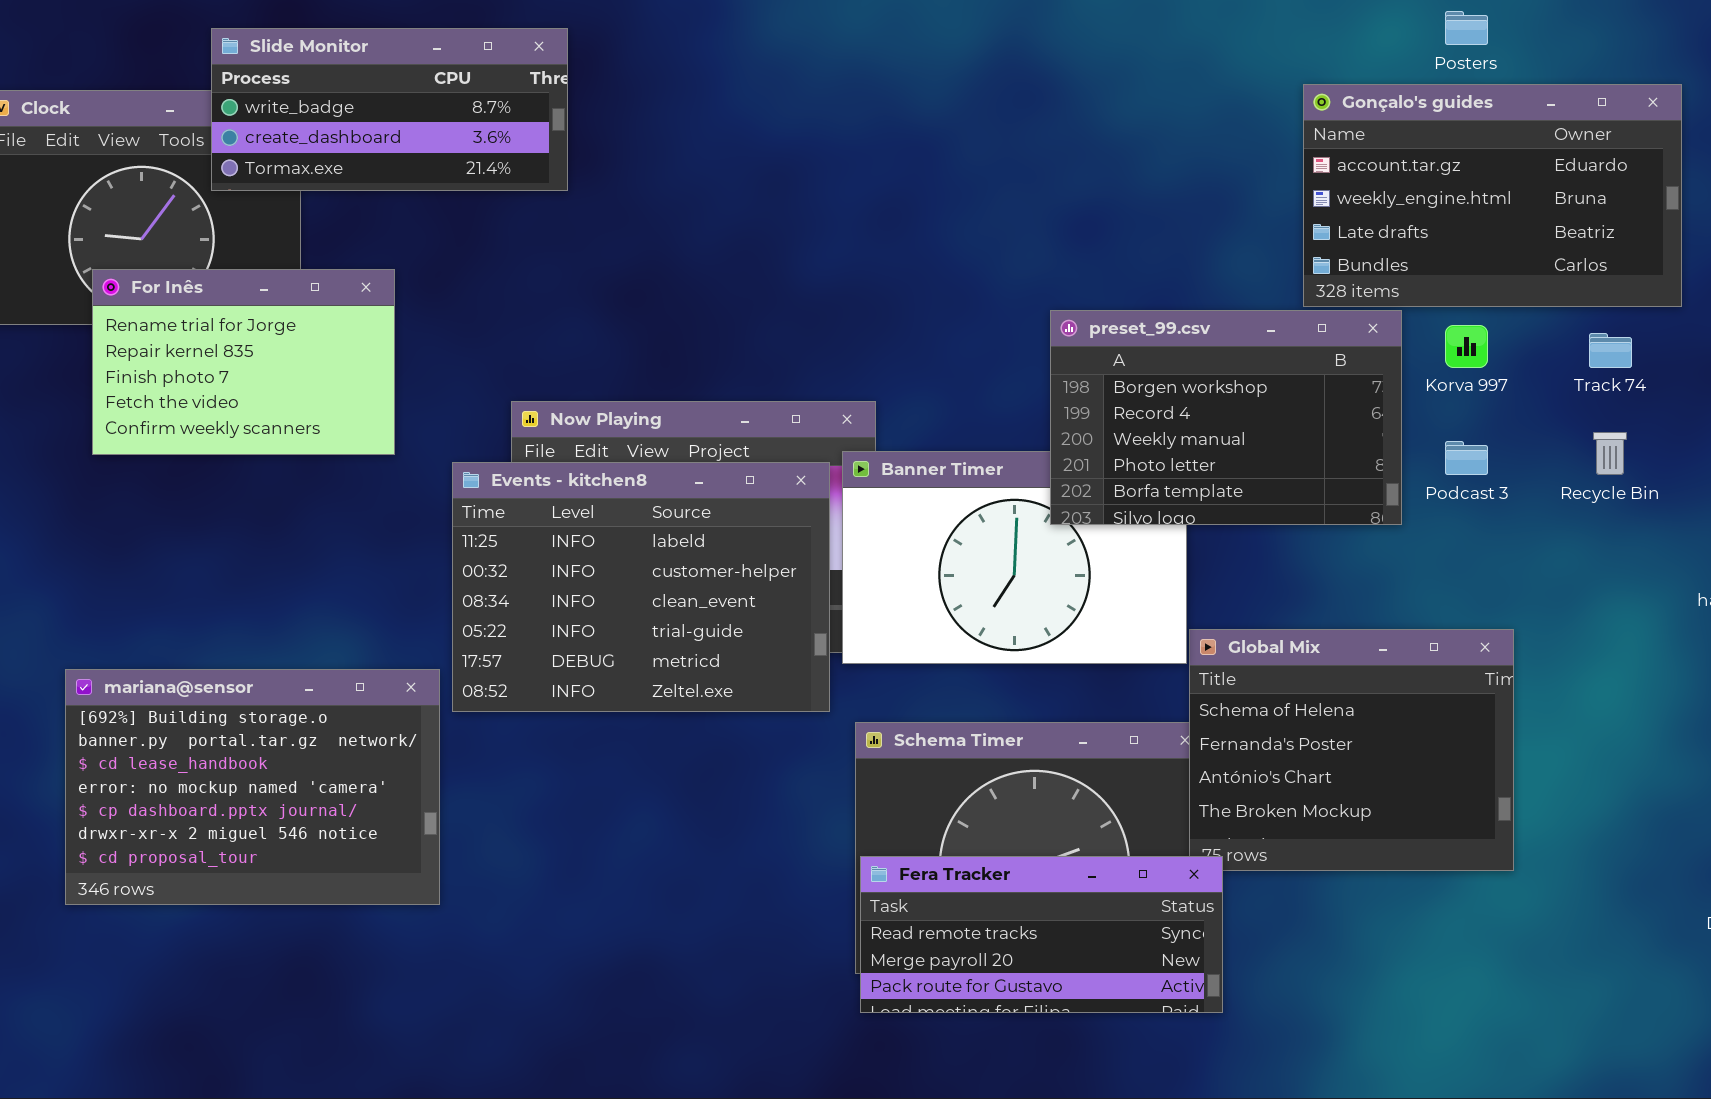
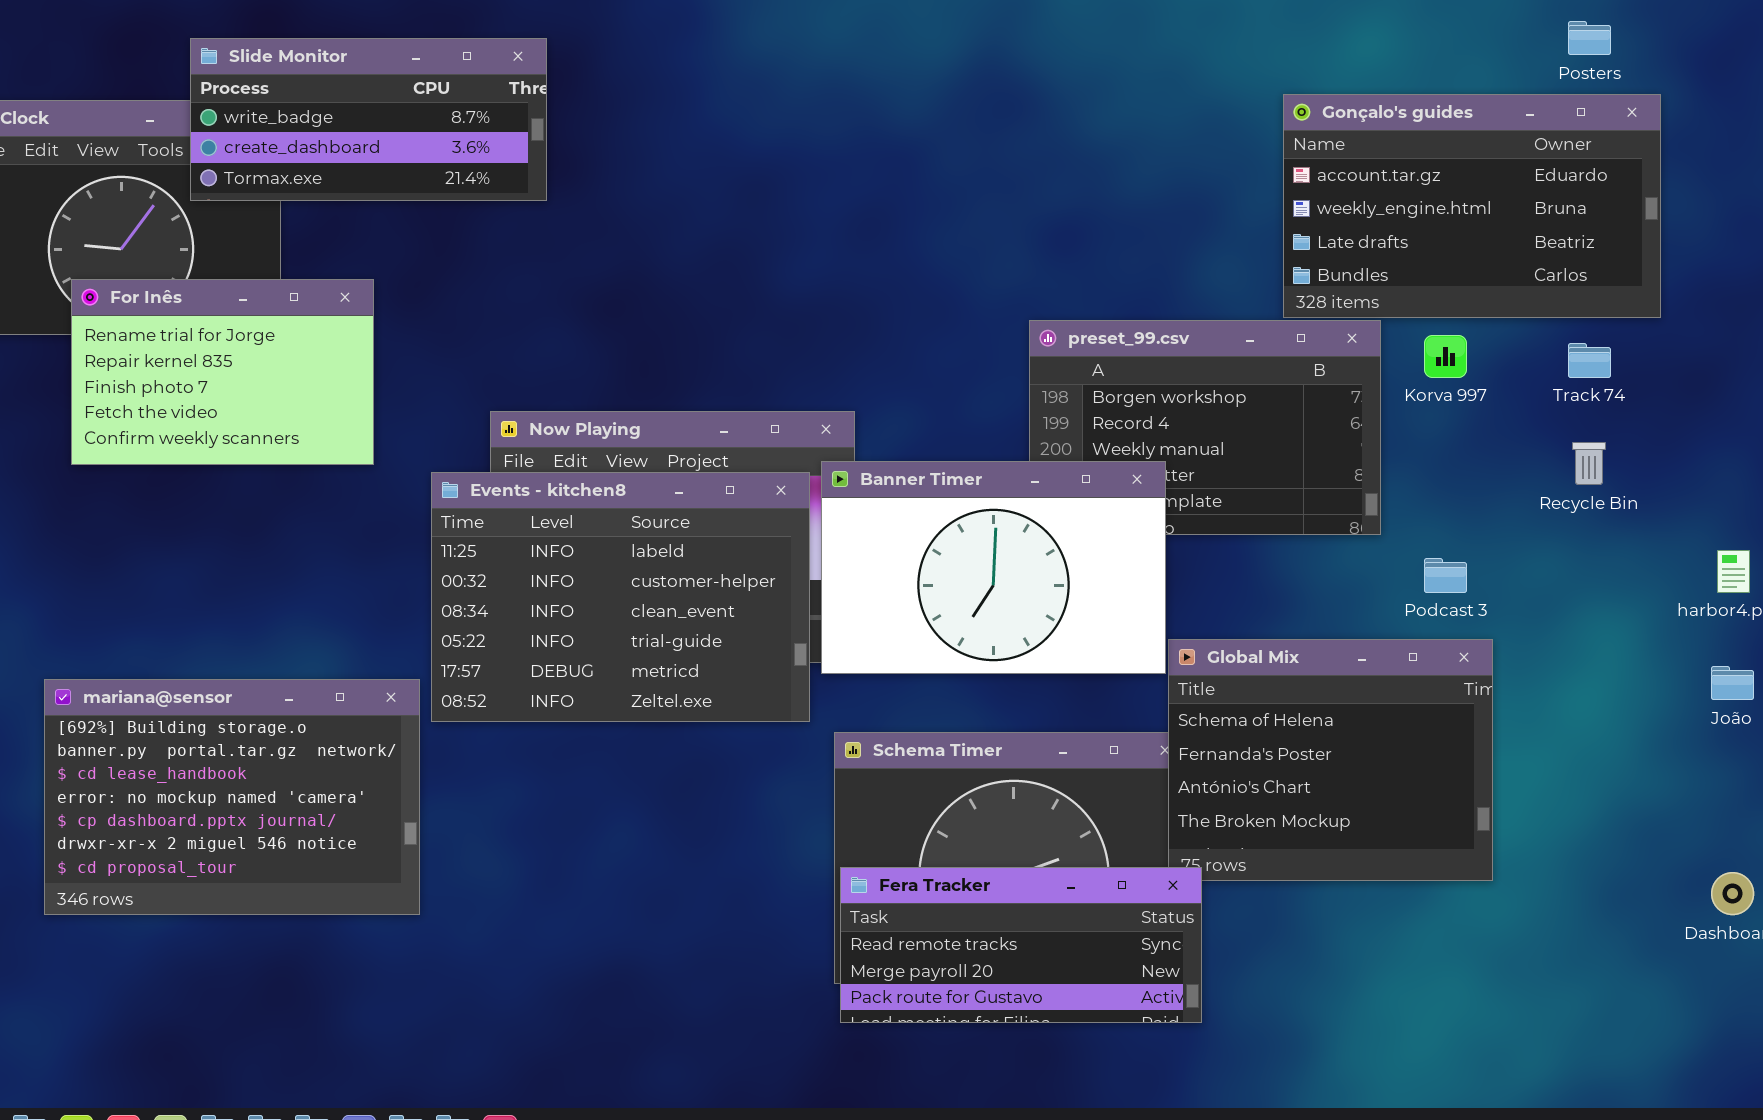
Posters: [1445,11,1488,45] -> [1568,21,1611,55], moved
Podcast 3: [1445,441,1488,475] -> [1424,558,1467,593], moved
Banner Timer: [842,451,1187,664] -> [821,461,1166,674], raised

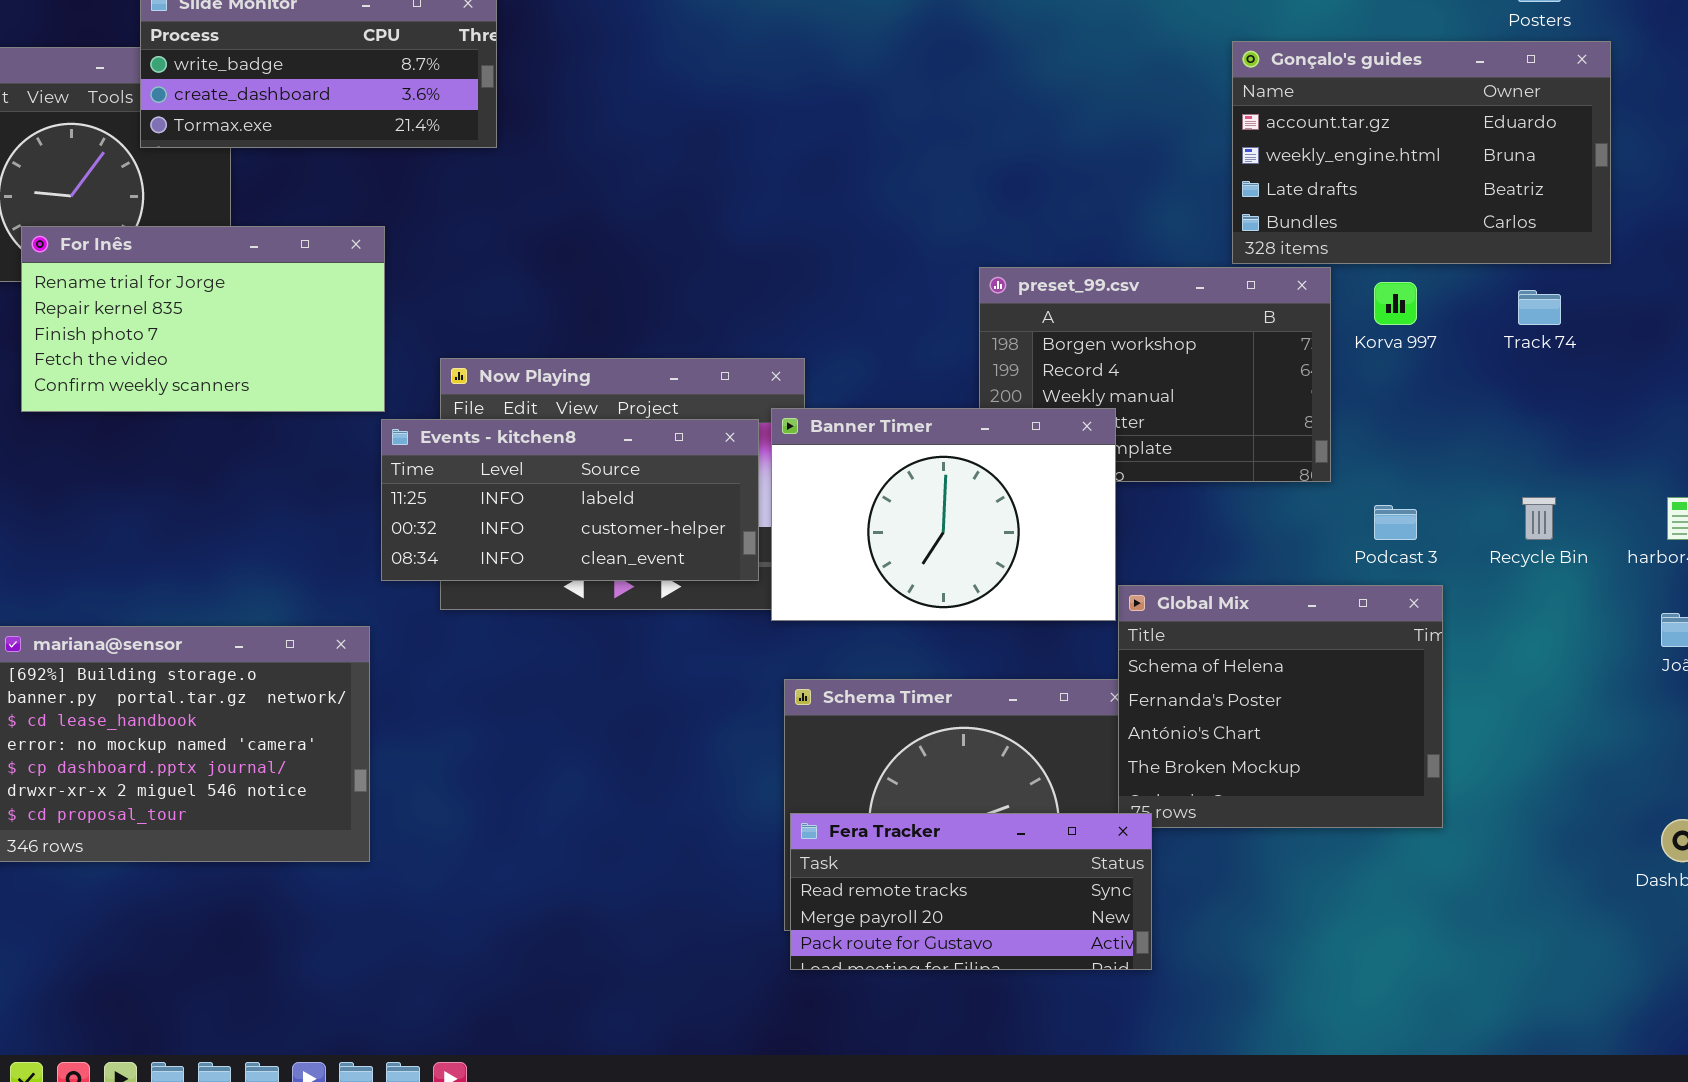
For Inês: [71,279,374,465] -> [21,226,385,412], resized
Recycle Bin: [1572,442,1606,485] -> [1522,497,1556,540], moved
Events - kitchen8: [431,472,810,722] -> [381,419,759,581], resized

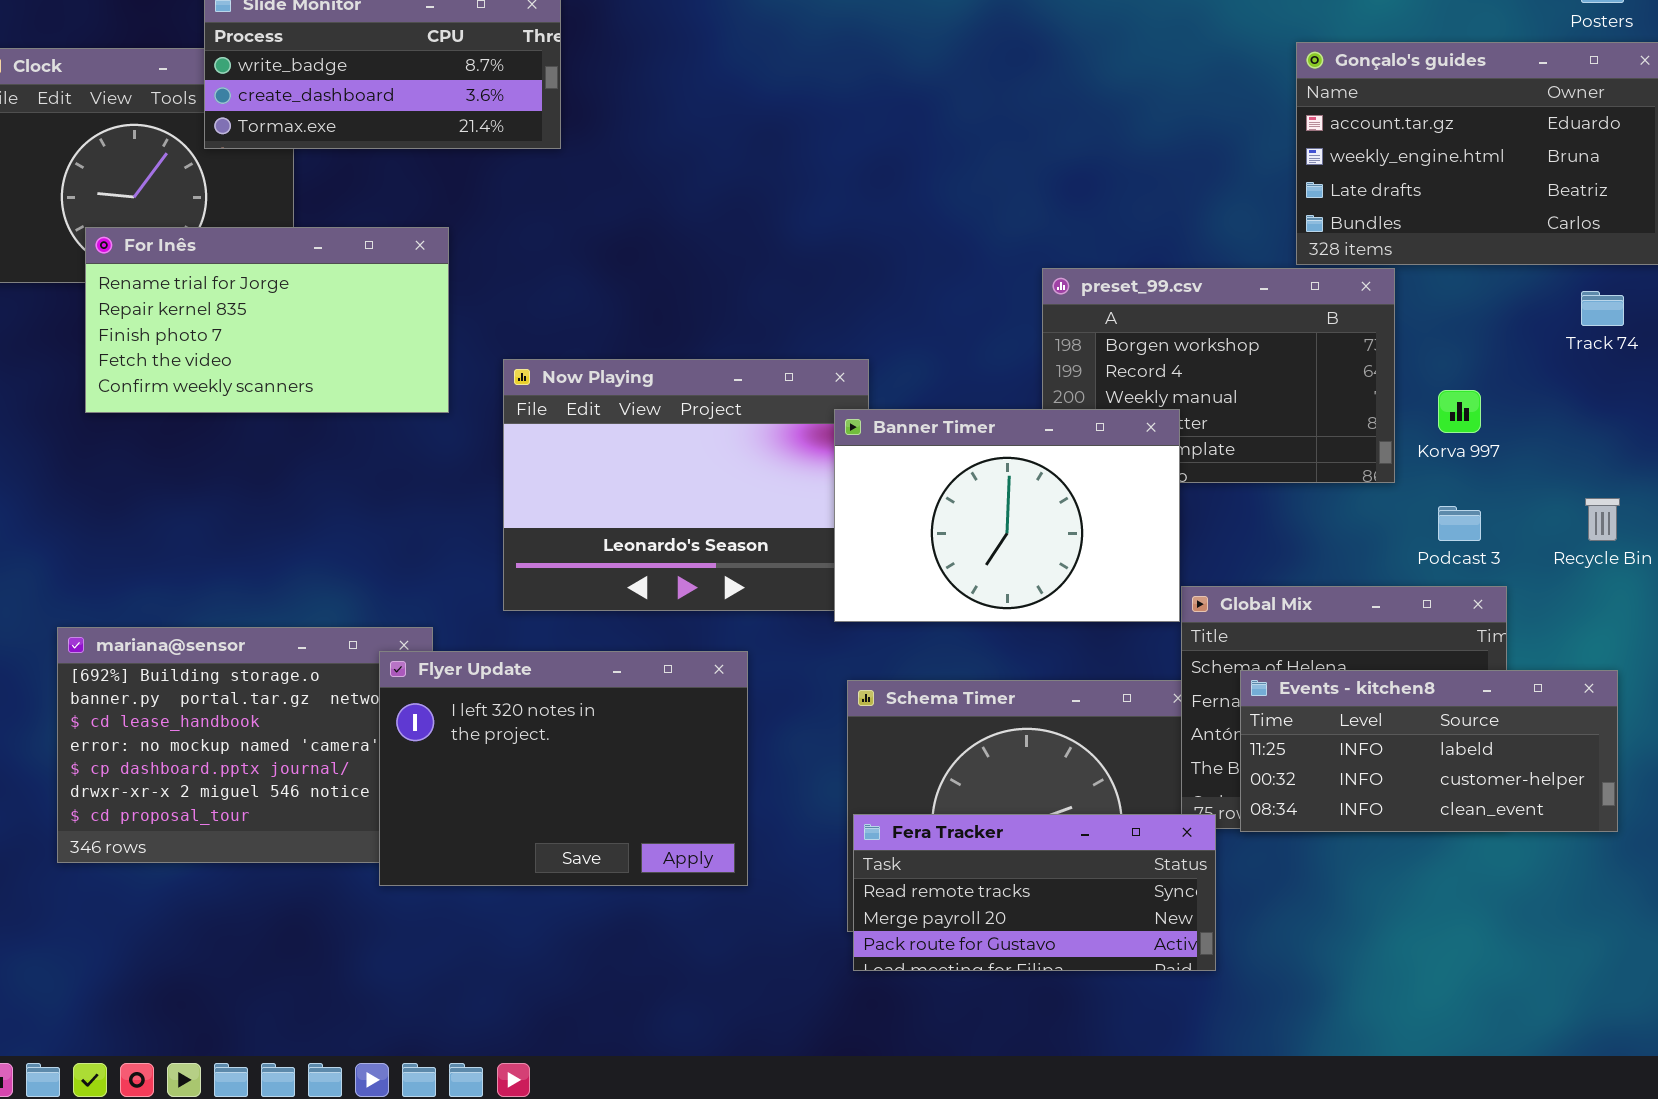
Korva 997: [1374,282,1417,325] -> [1438,390,1481,433], moved
Events - kitchen8: [381,419,759,581] -> [1240,670,1618,832], moved
Flyer Update: none -> [379,651,748,886], opened

